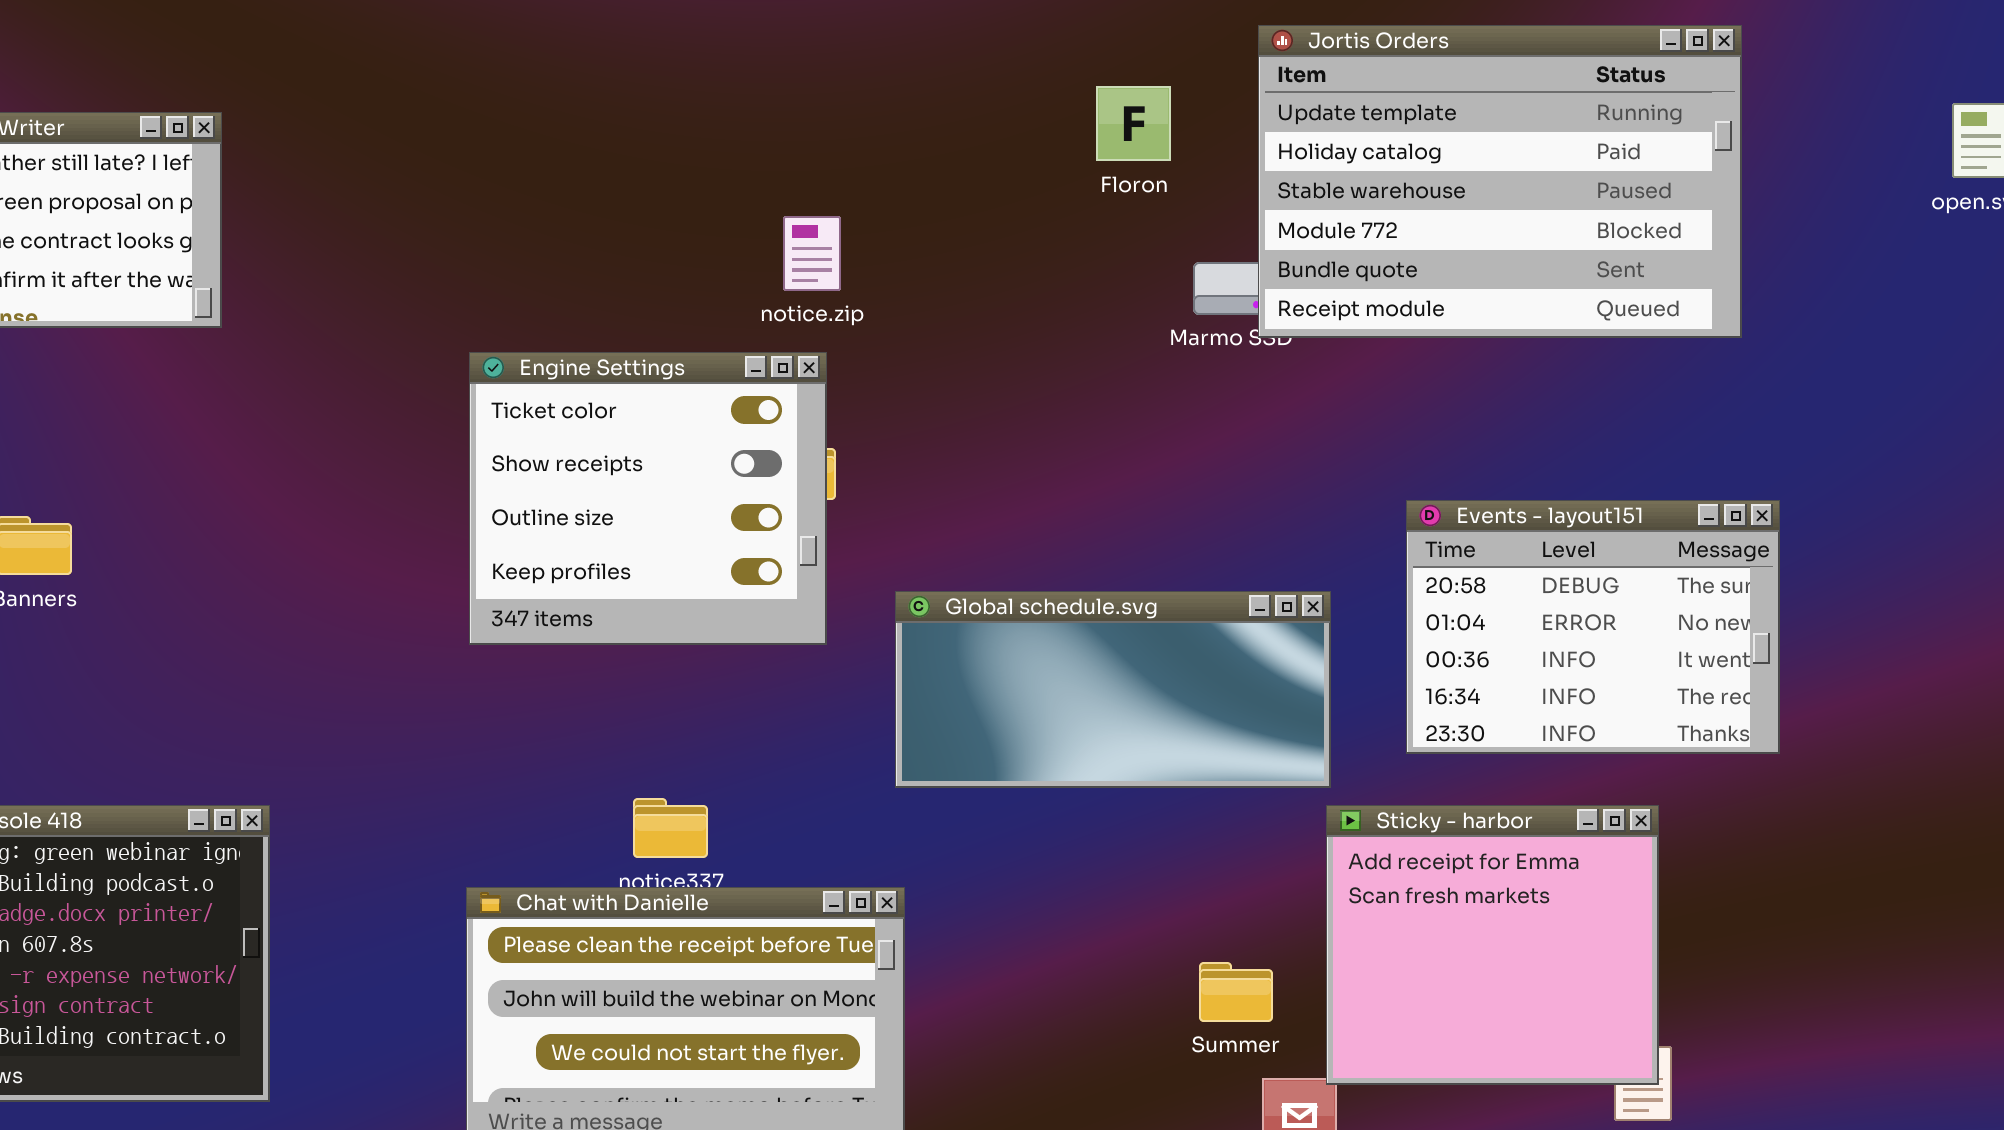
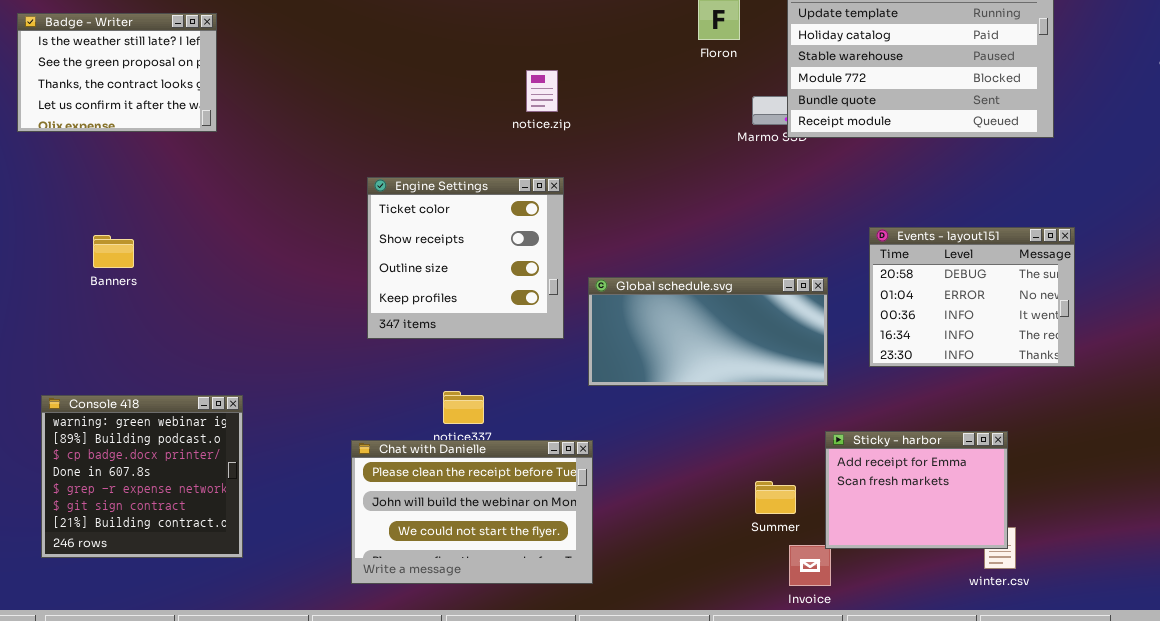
Engine Settings: [469,352,827,645] -> [367,177,564,339], moved
Sticky - harbor: [1326,805,1659,1085] -> [825,431,1008,549], resized

